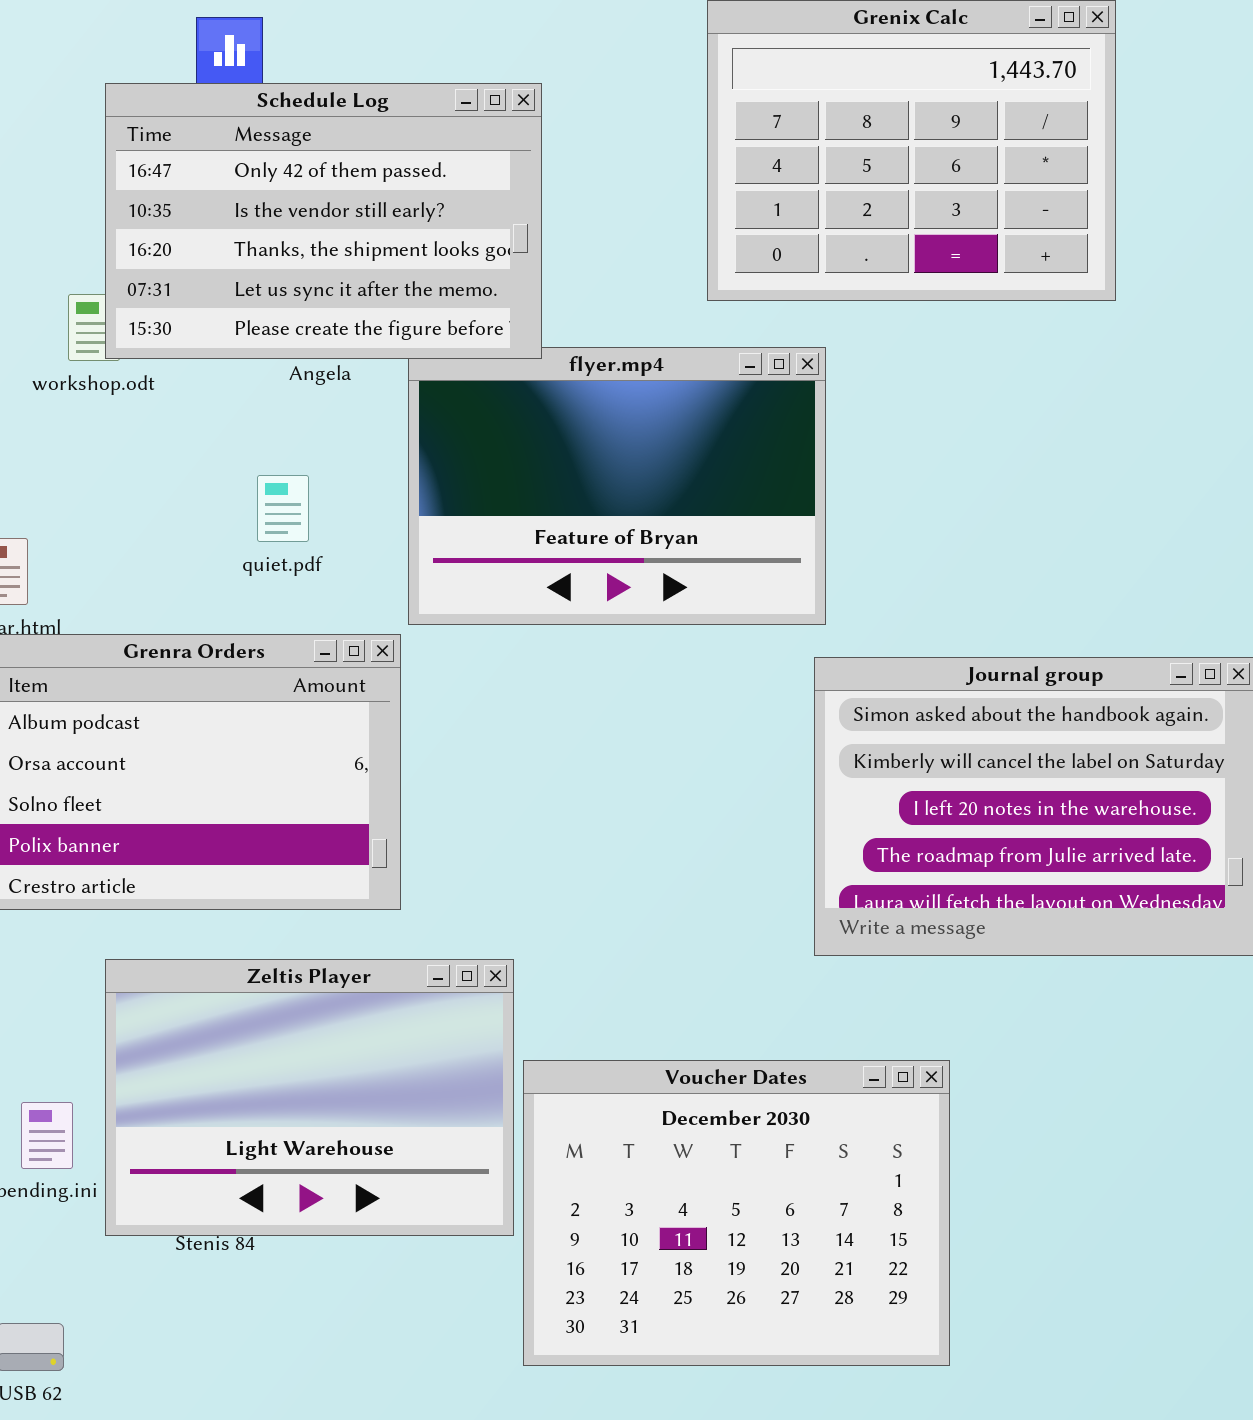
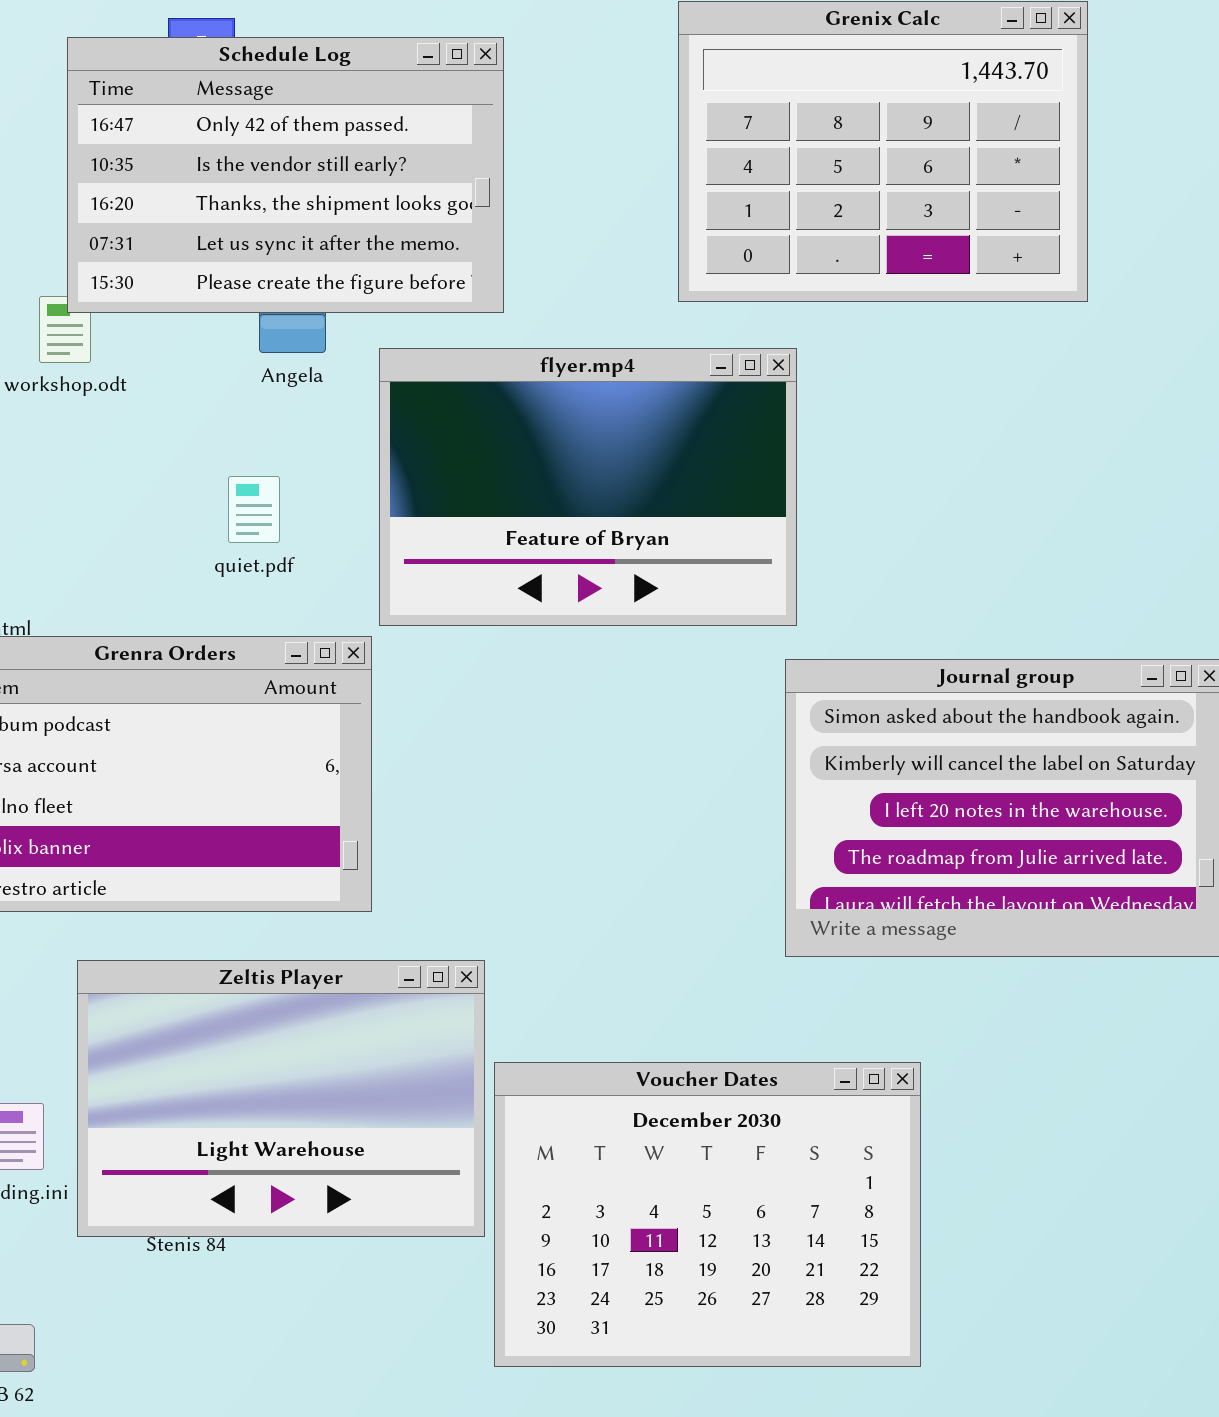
Schedule Log: [105,83,542,359] -> [67,37,504,313], moved

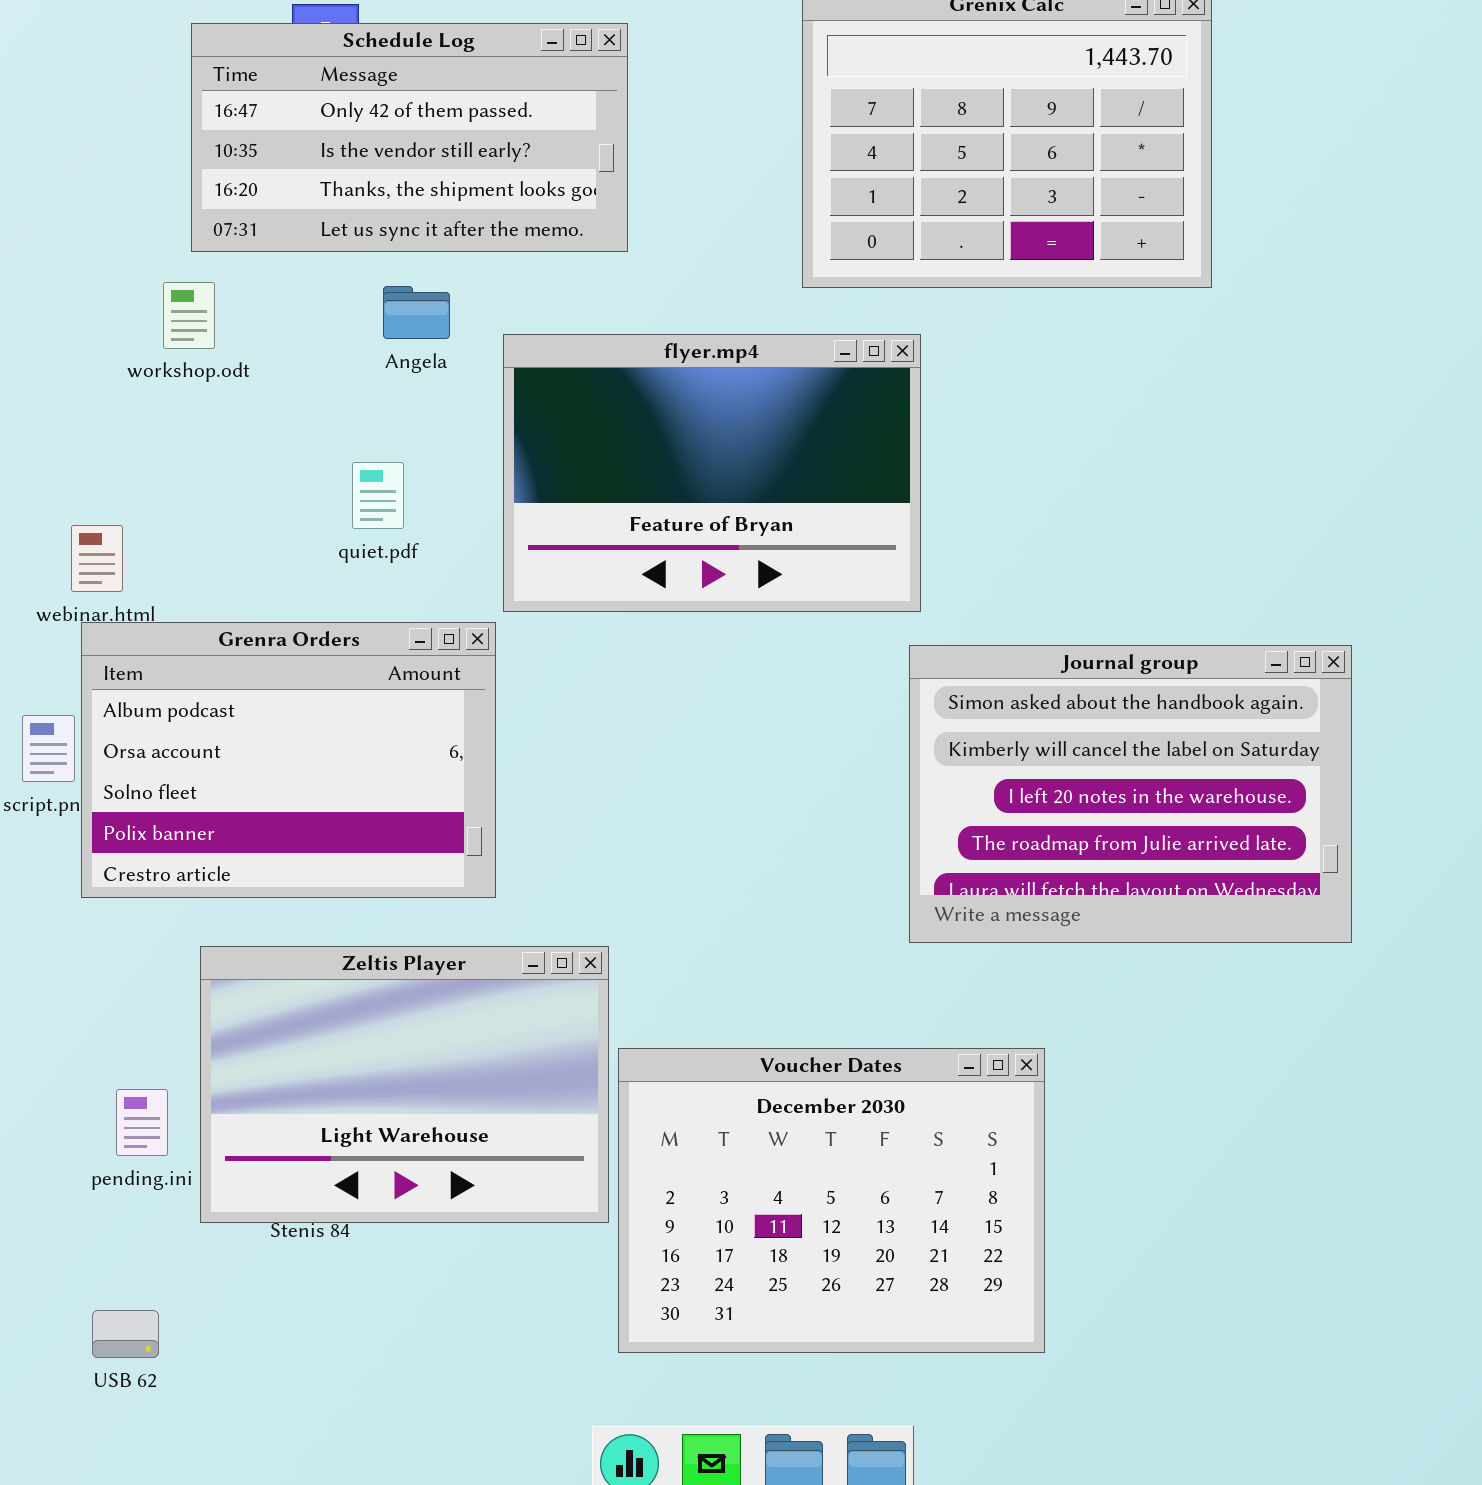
Schedule Log: [67,37,504,313] -> [191,23,628,252], resized

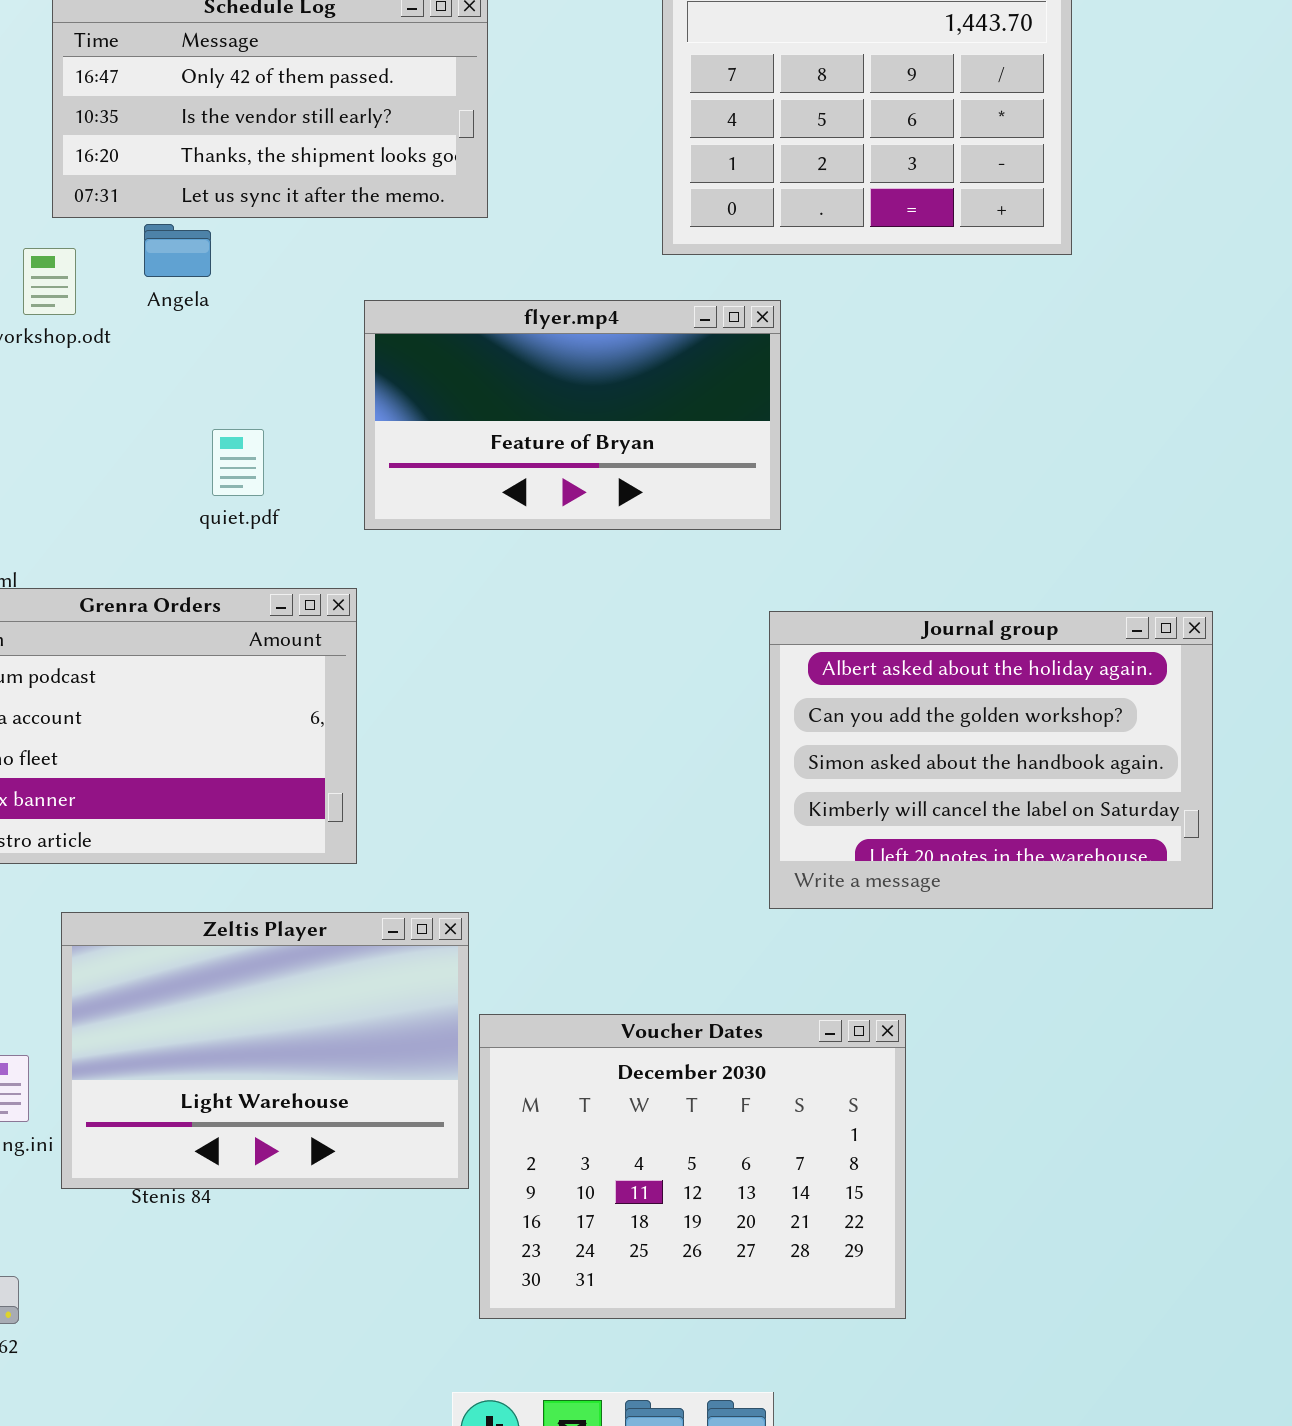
Angela: [383,286,450,339] -> [144,224,211,277], moved
flyer.mp4: [503,334,921,612] -> [364,300,781,530], resized
Journal group: [909,645,1352,943] -> [769,611,1213,909], scrolled up 2 rows

